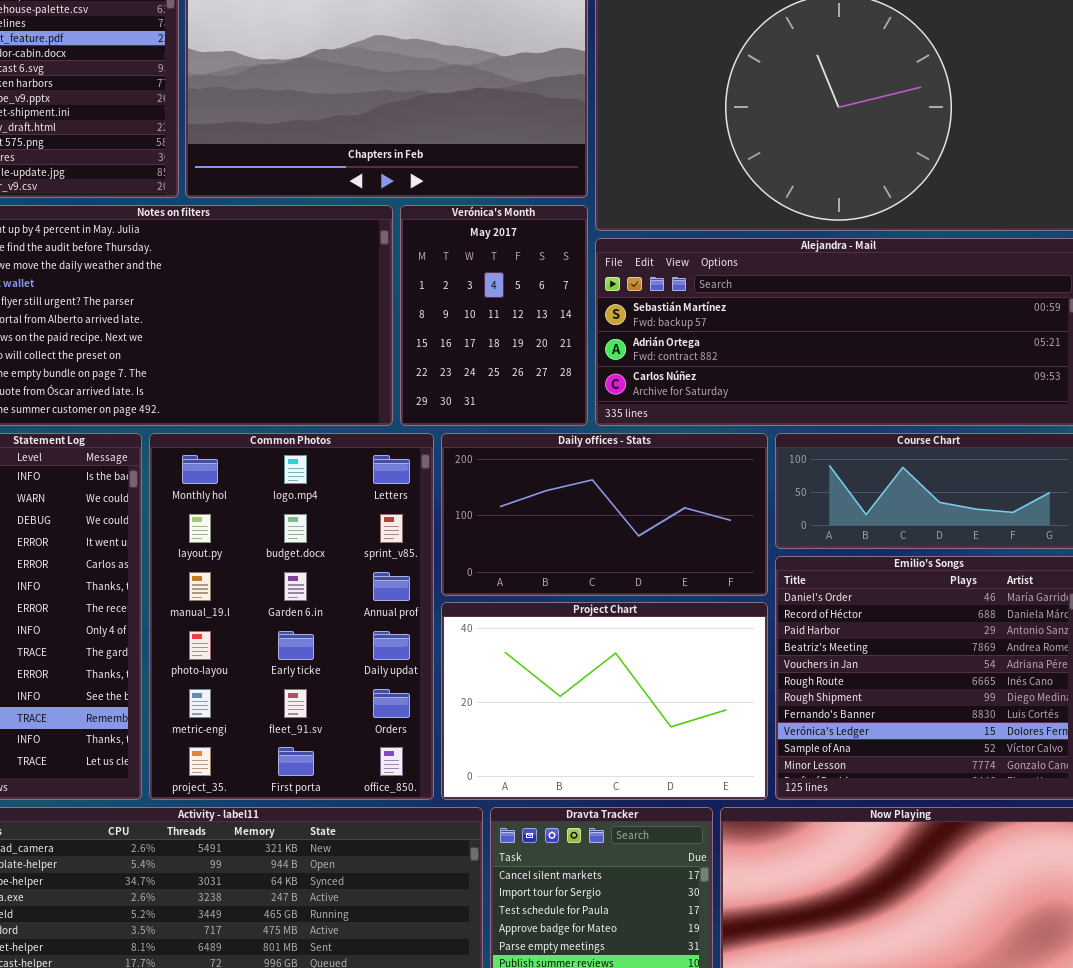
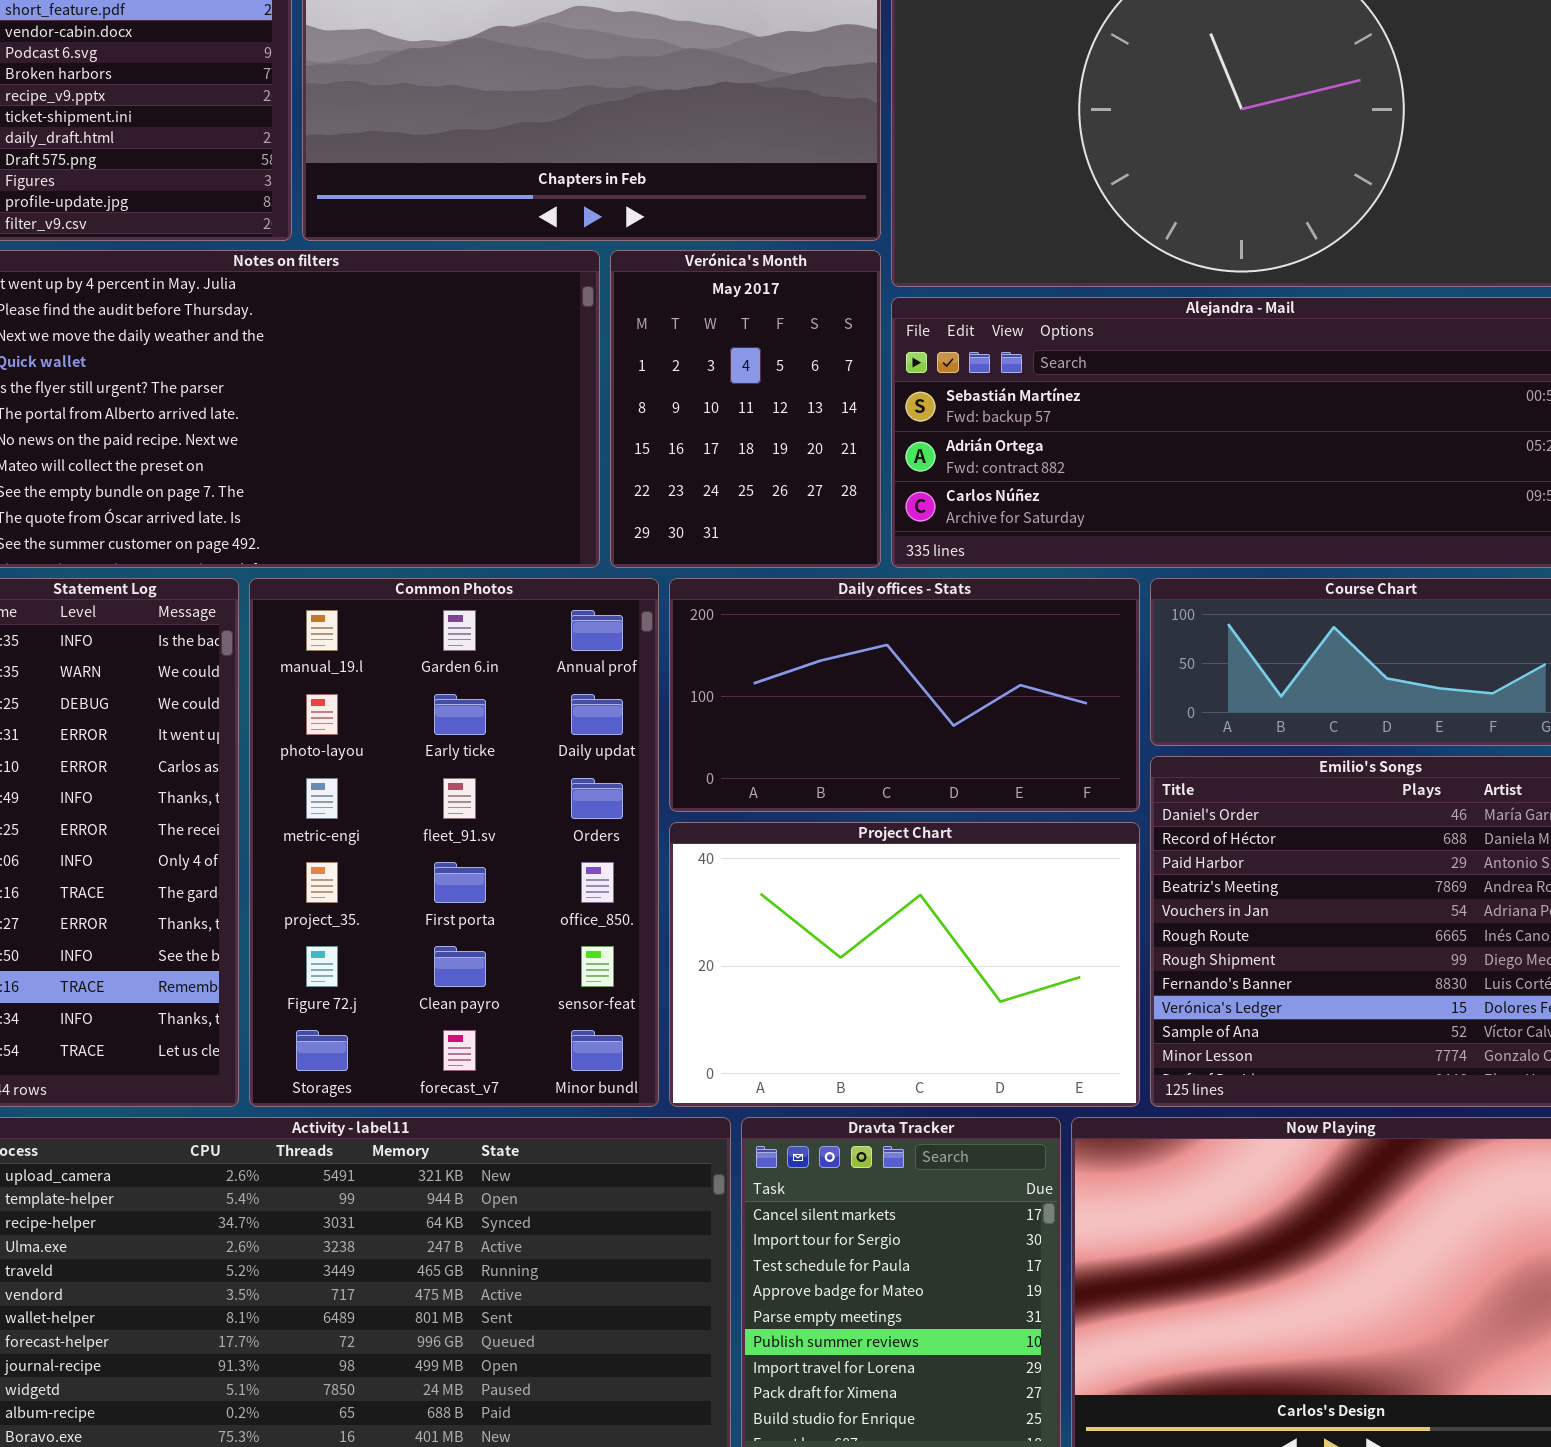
Common Photos: [149,433,434,800] -> [249,578,659,1107], scrolled down 2 rows

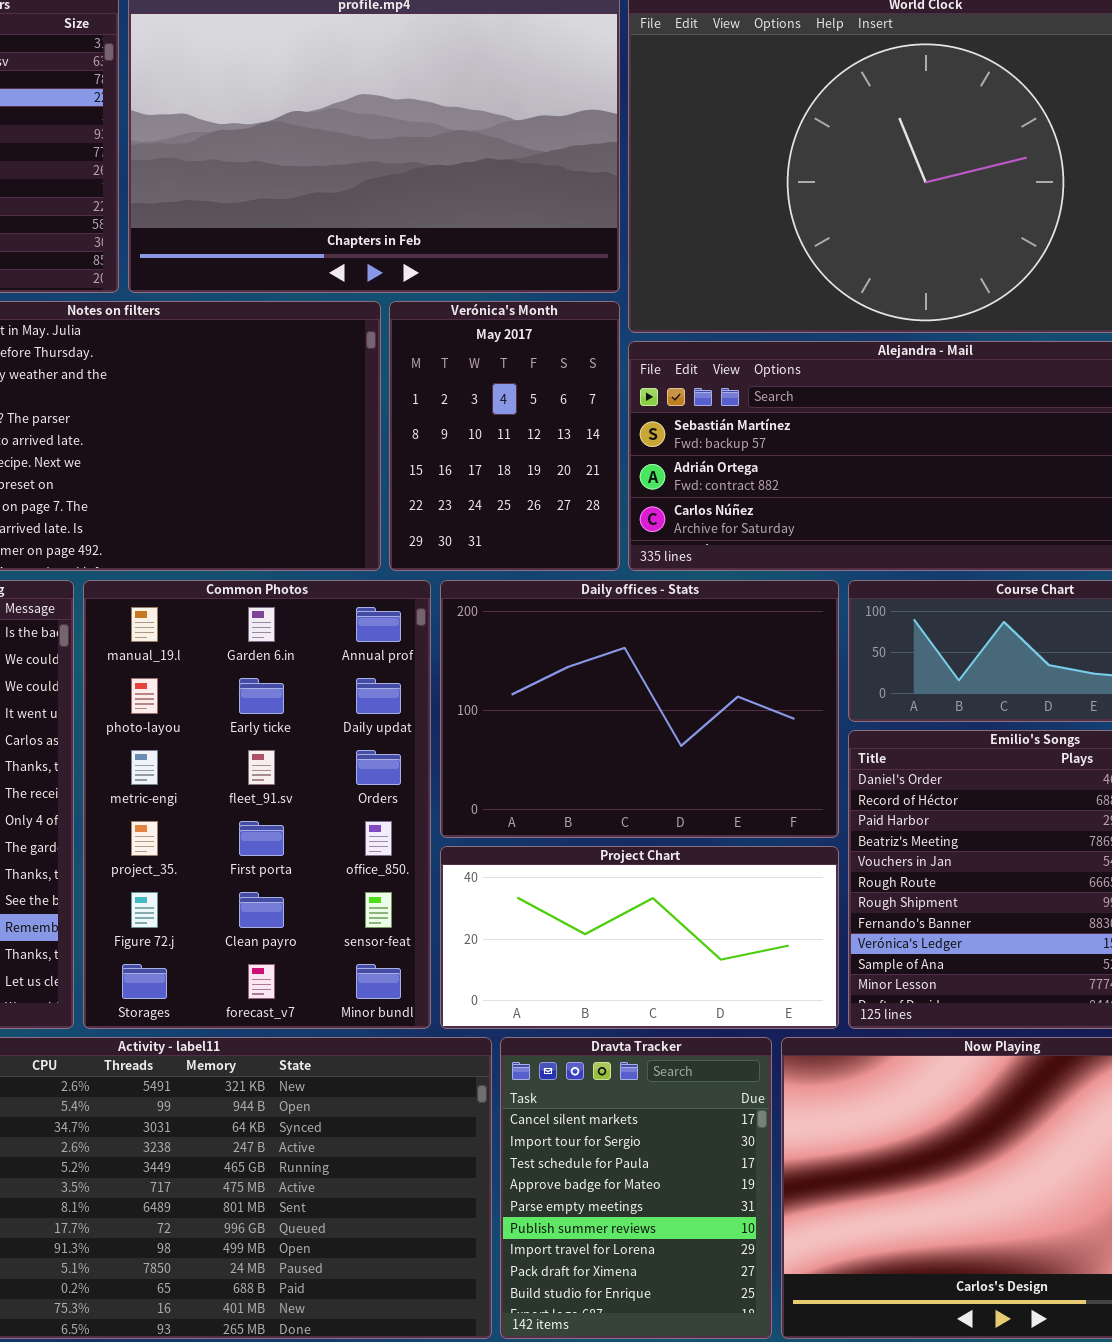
Daily offices - Stats: [669,578,1140,812] -> [440,580,839,838], resized
Project Chart: [669,822,1140,1107] -> [440,846,839,1029], resized

